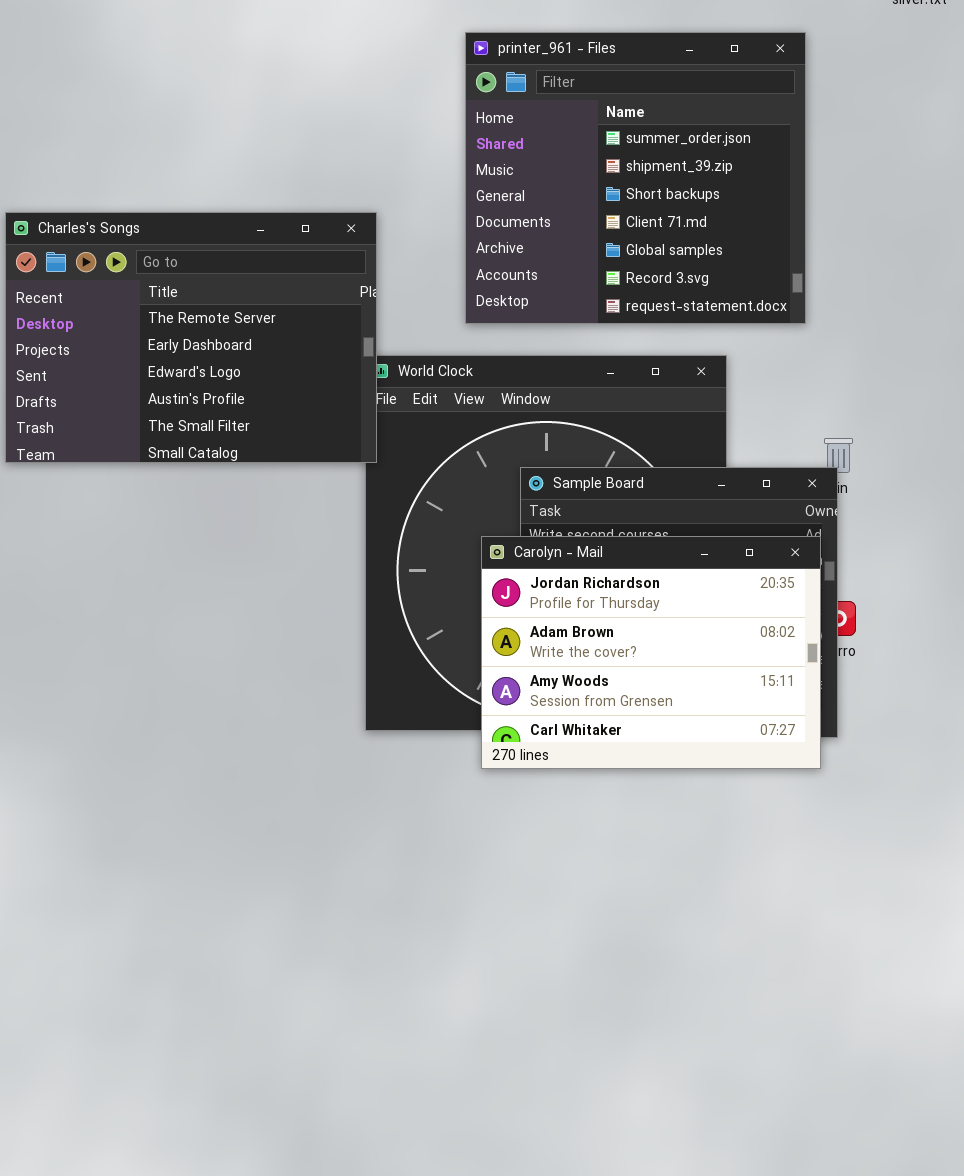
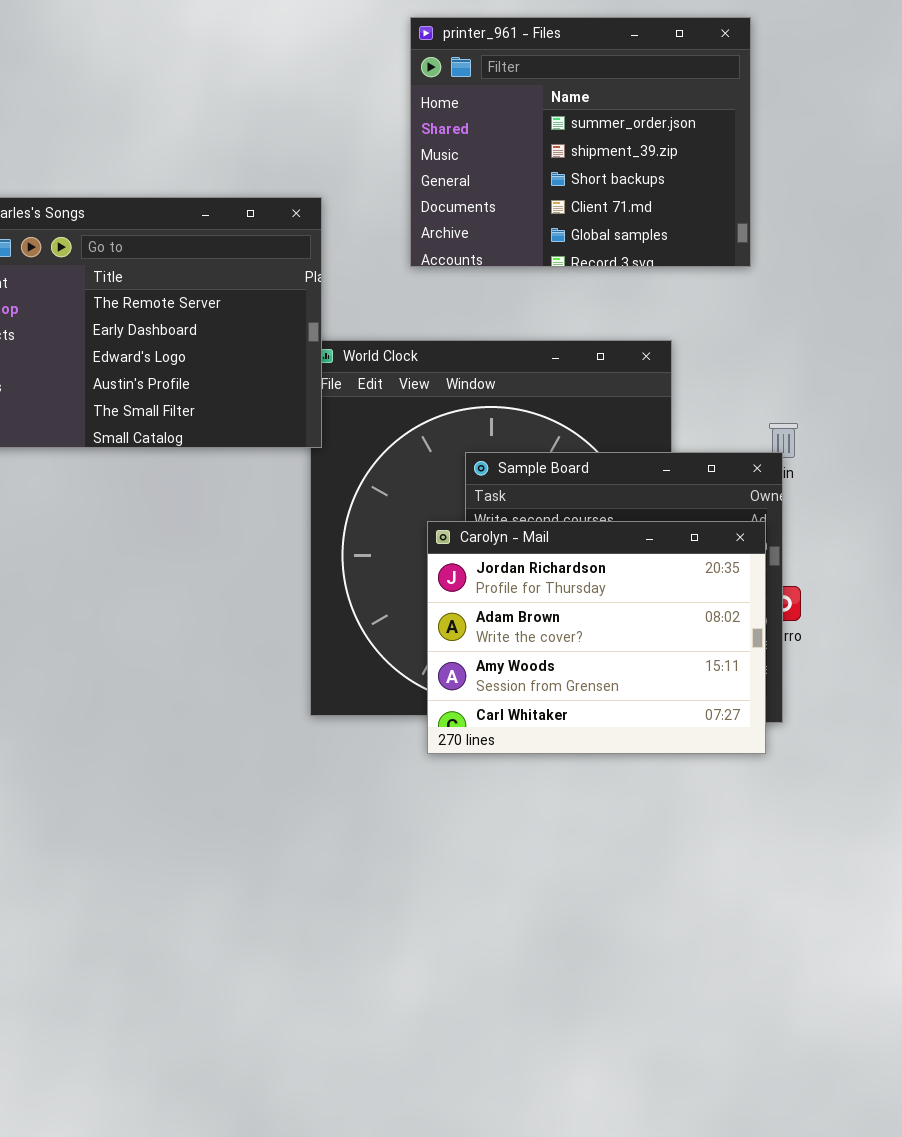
printer_961 - Files: [465,32,806,324] -> [410,17,751,267], resized

